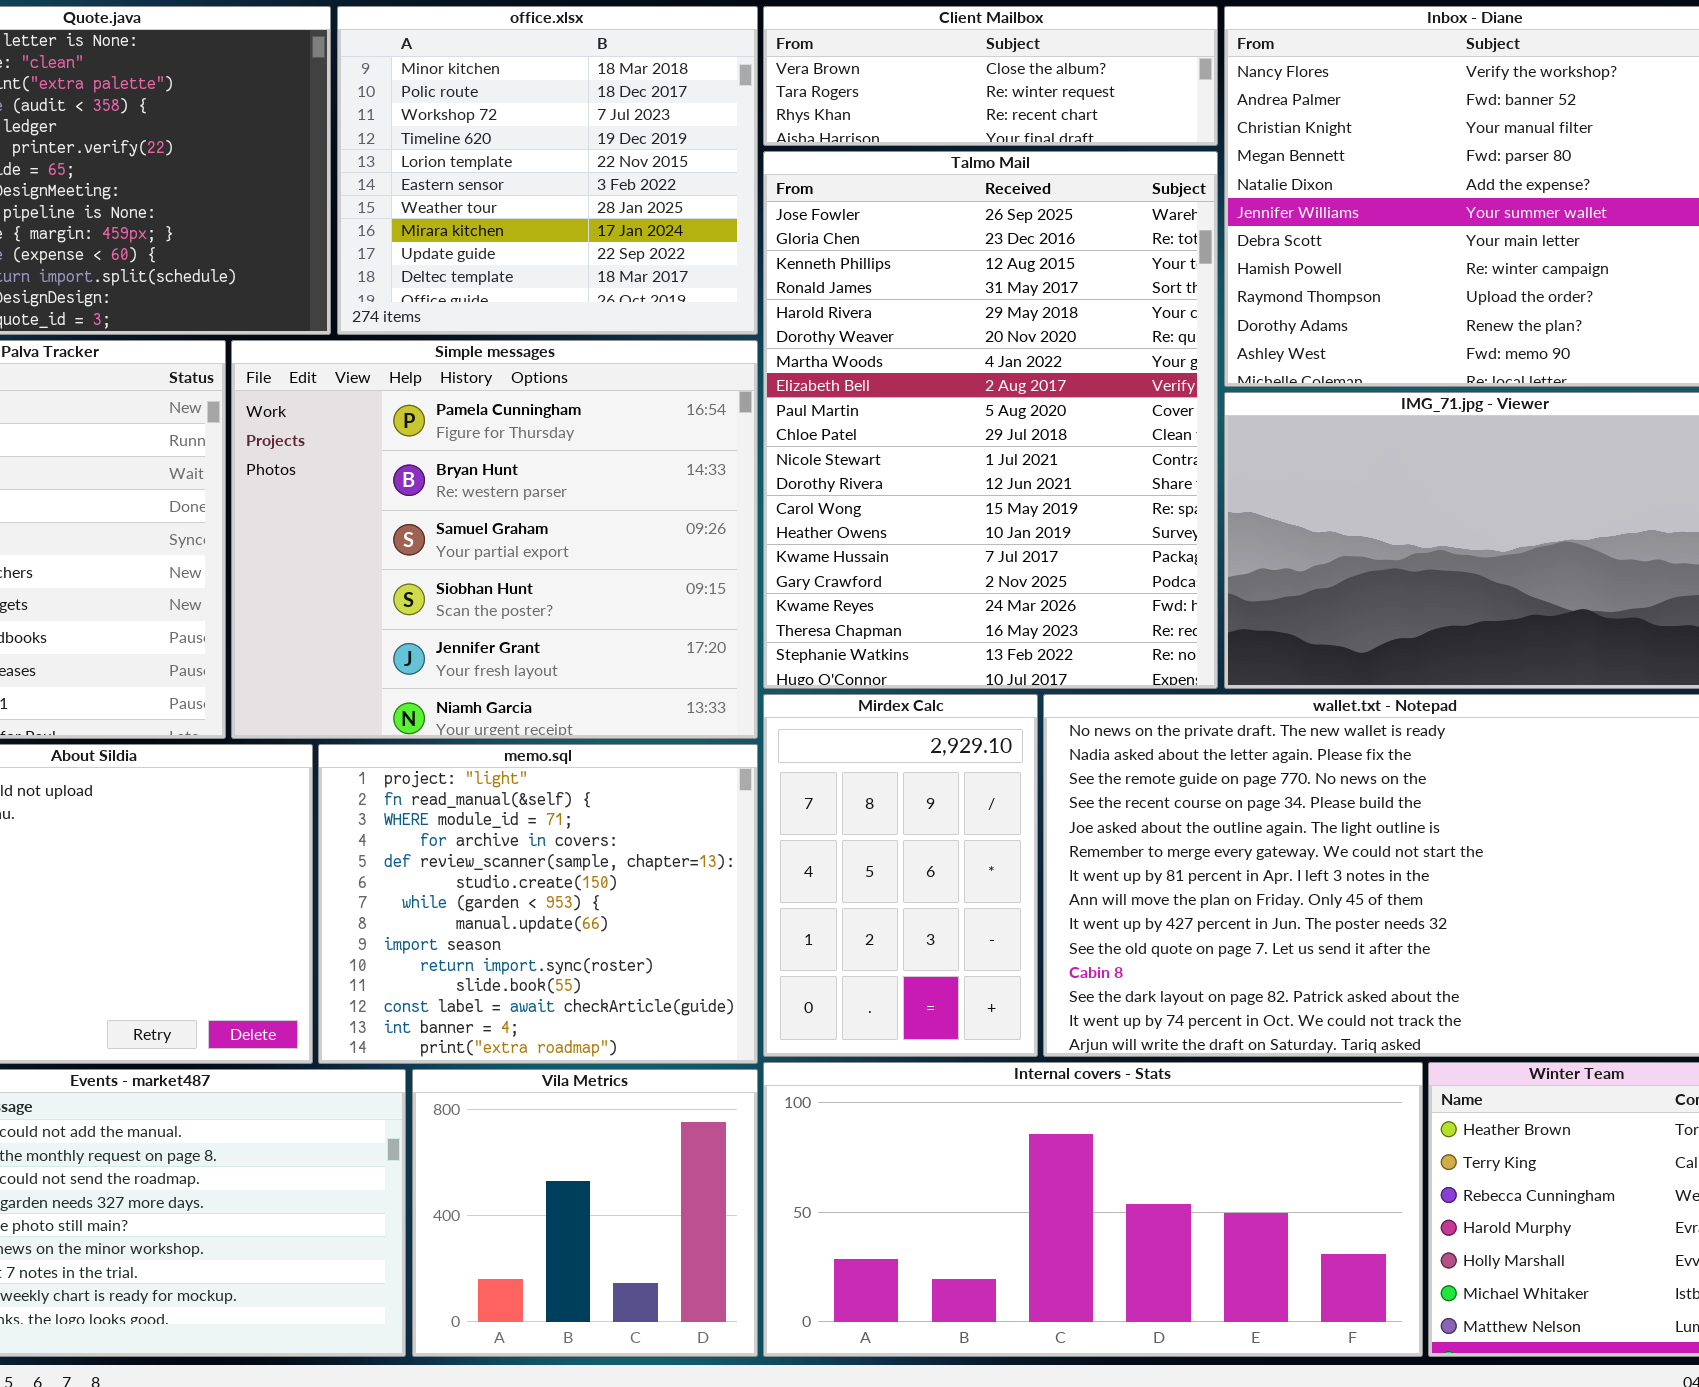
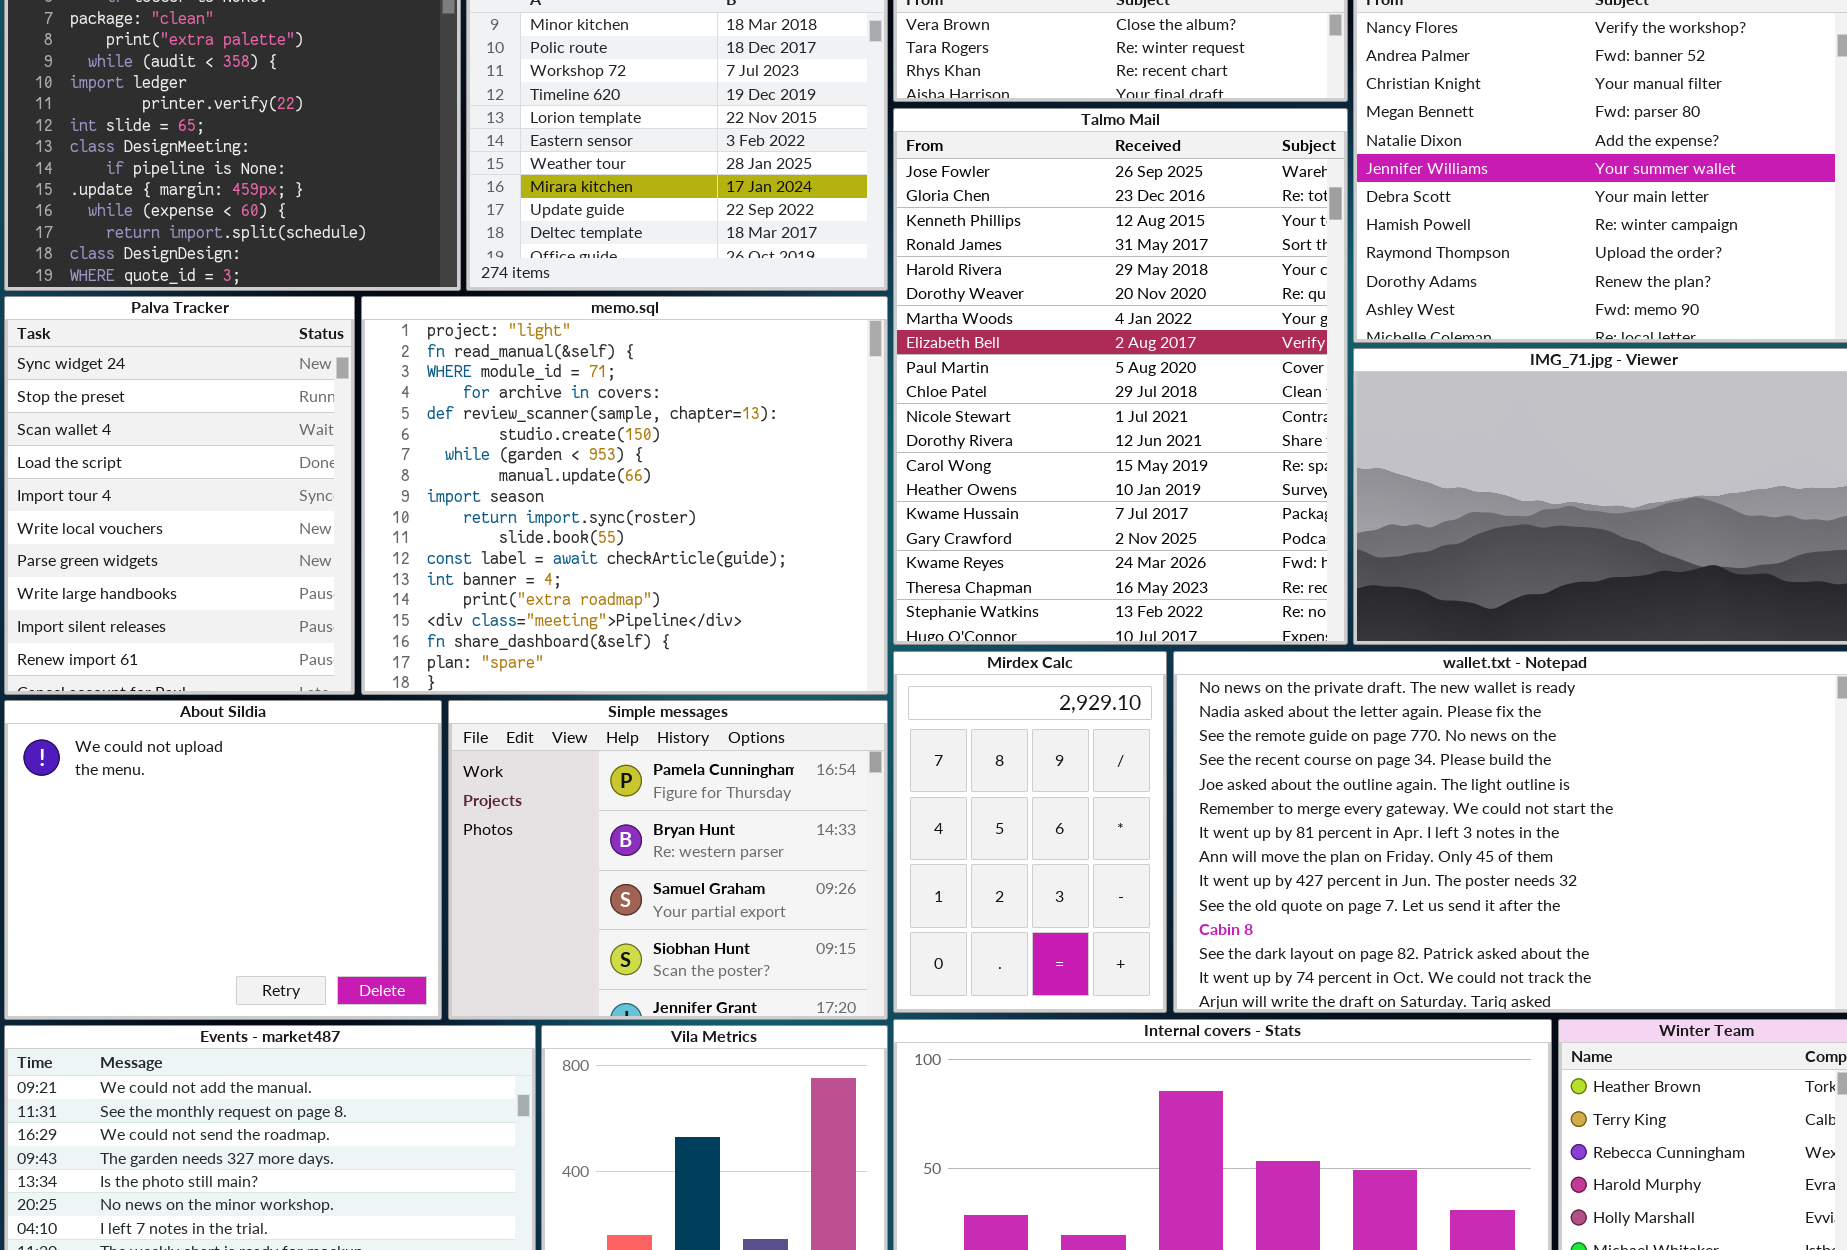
Simple messages: [231,340,758,739] -> [448,700,888,1020], moved, resized
memo.sql: [318,744,758,1064] -> [361,296,888,695], moved, resized

